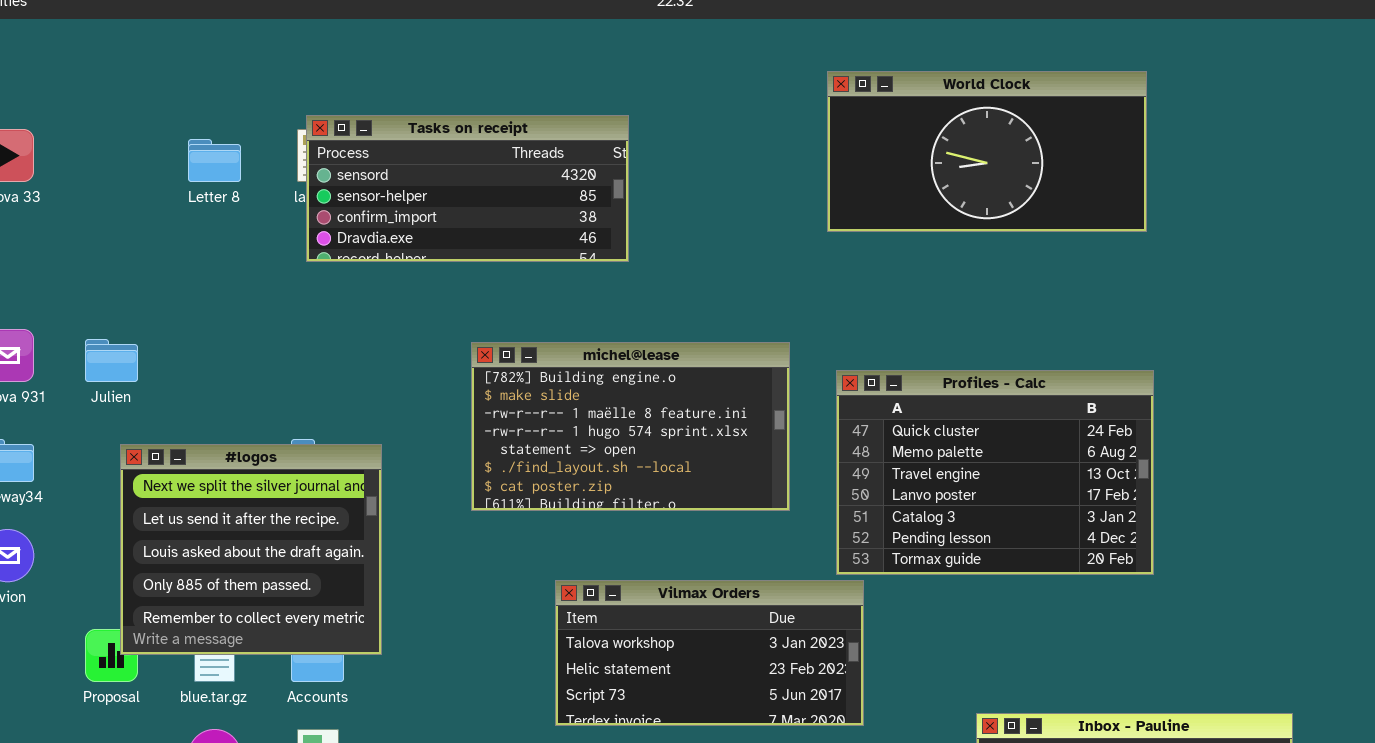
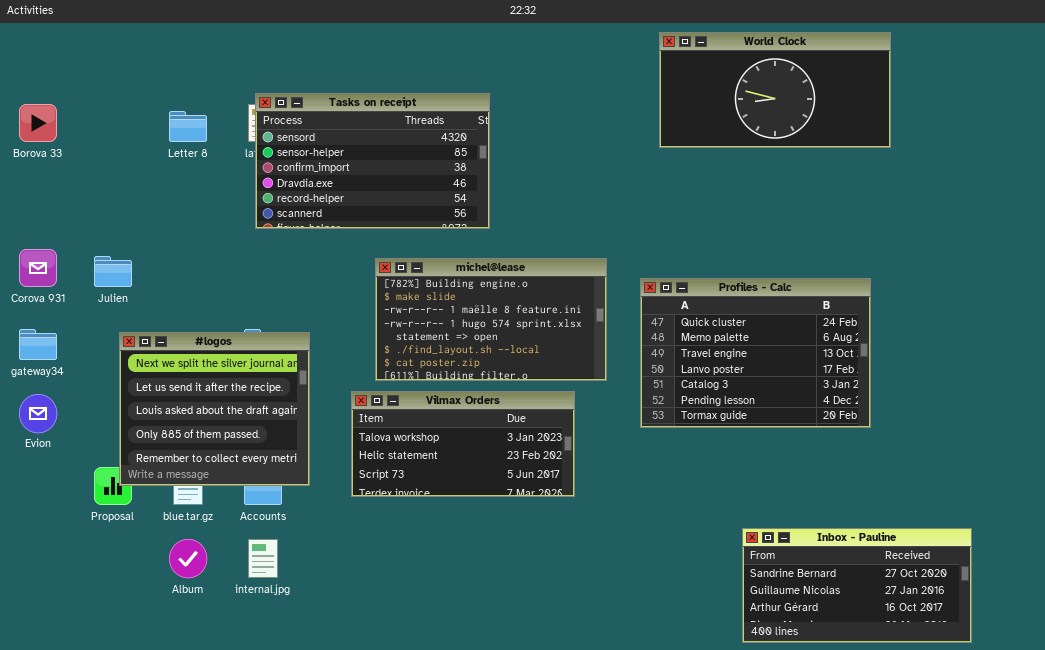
World Clock: [827,71,1147,232] -> [659,32,891,148], moved
Tasks on receipt: [306,115,629,262] -> [255,93,490,229], resized
Vilmax Orders: [555,580,864,726] -> [351,391,575,497], moved

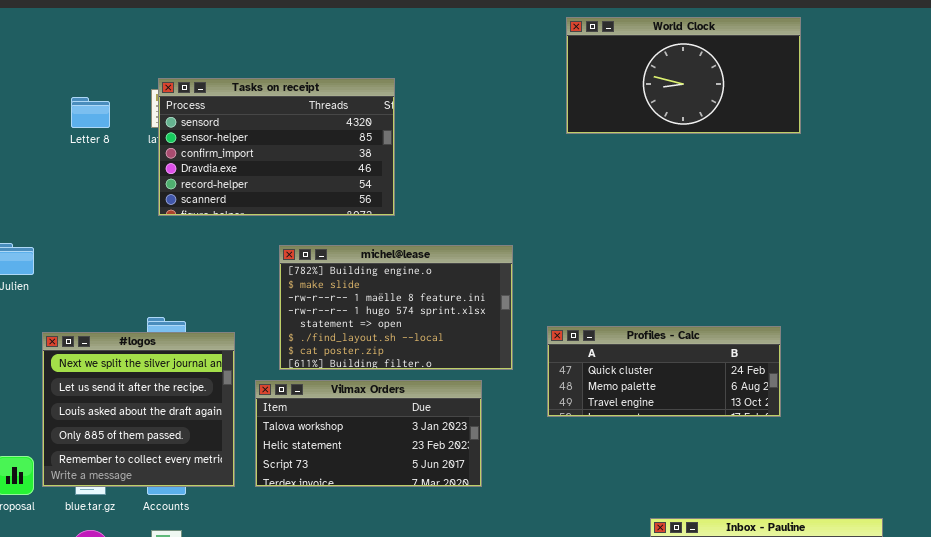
Profiles - Calc: [640,278,871,428] -> [547,326,781,417], resized
#logos: [119,332,310,486] -> [42,332,235,487], moved

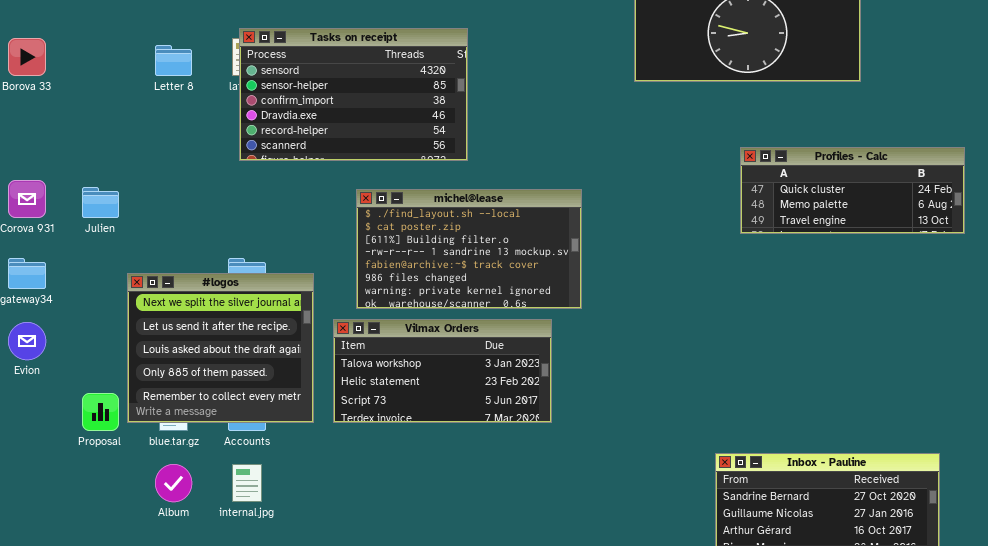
michel@lease: [279,245,513,370] -> [356,189,582,309], scrolled down 5 rows
Profiles - Calc: [547,326,781,417] -> [740,147,965,234], moved

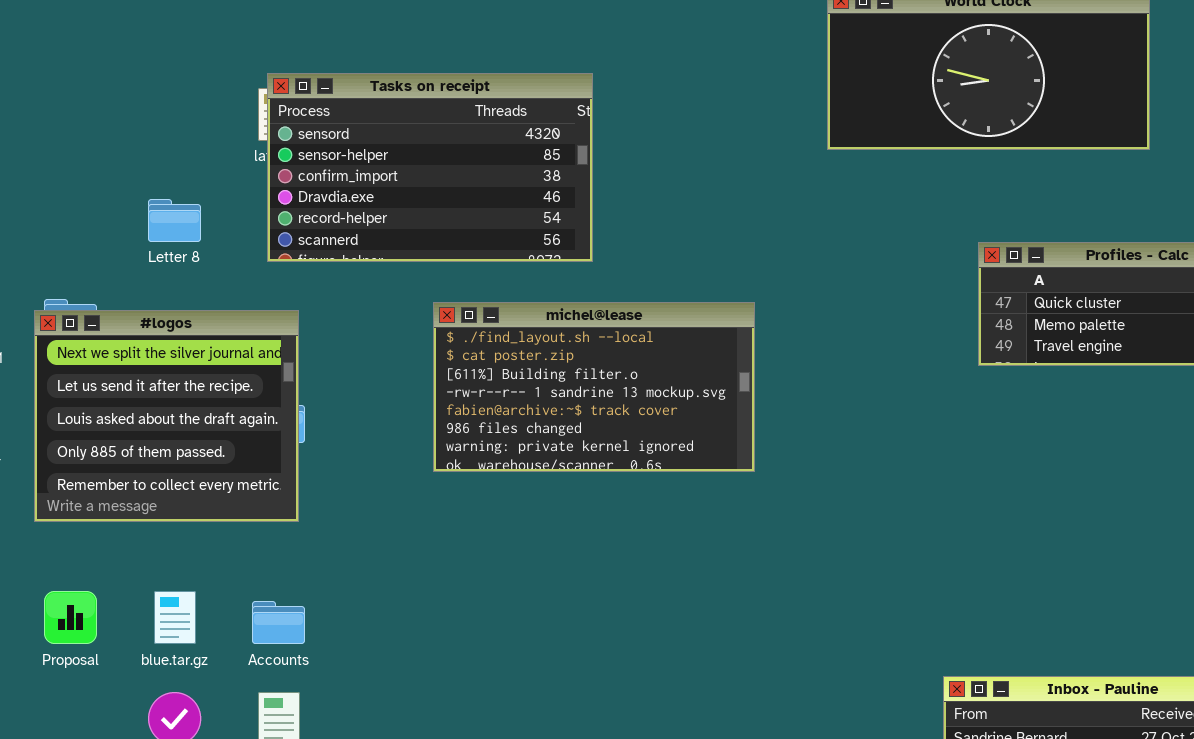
Letter 8: [155,45,192,76] -> [148,199,201,242], moved
#logos: [127,273,314,423] -> [34,310,299,522], moved
Vilmax Orders: [333,319,552,423] -> none, closed

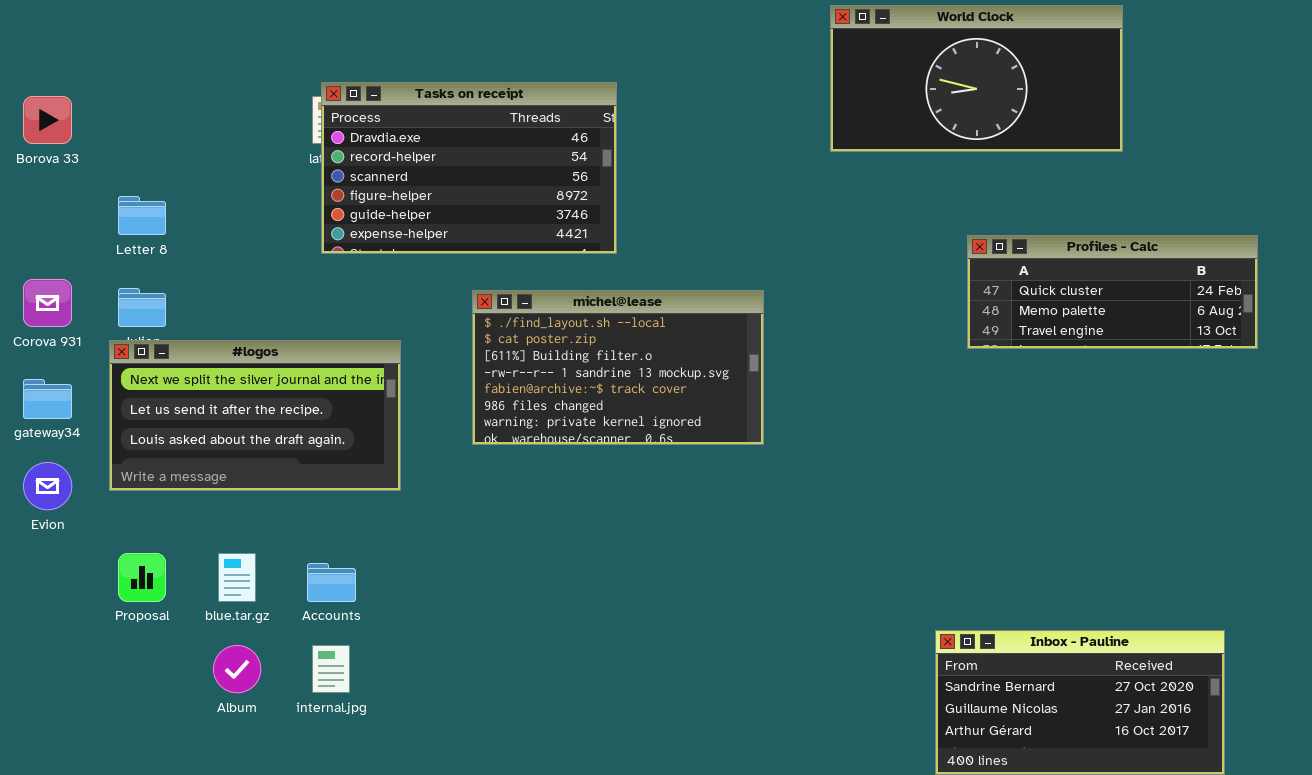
Tasks on receipt: [267,73,593,262] -> [321,82,617,254], scrolled down 3 rows
Letter 8: [148,199,201,242] -> [118,196,166,235], moved
#logos: [34,310,299,522] -> [109,340,401,491], resized

